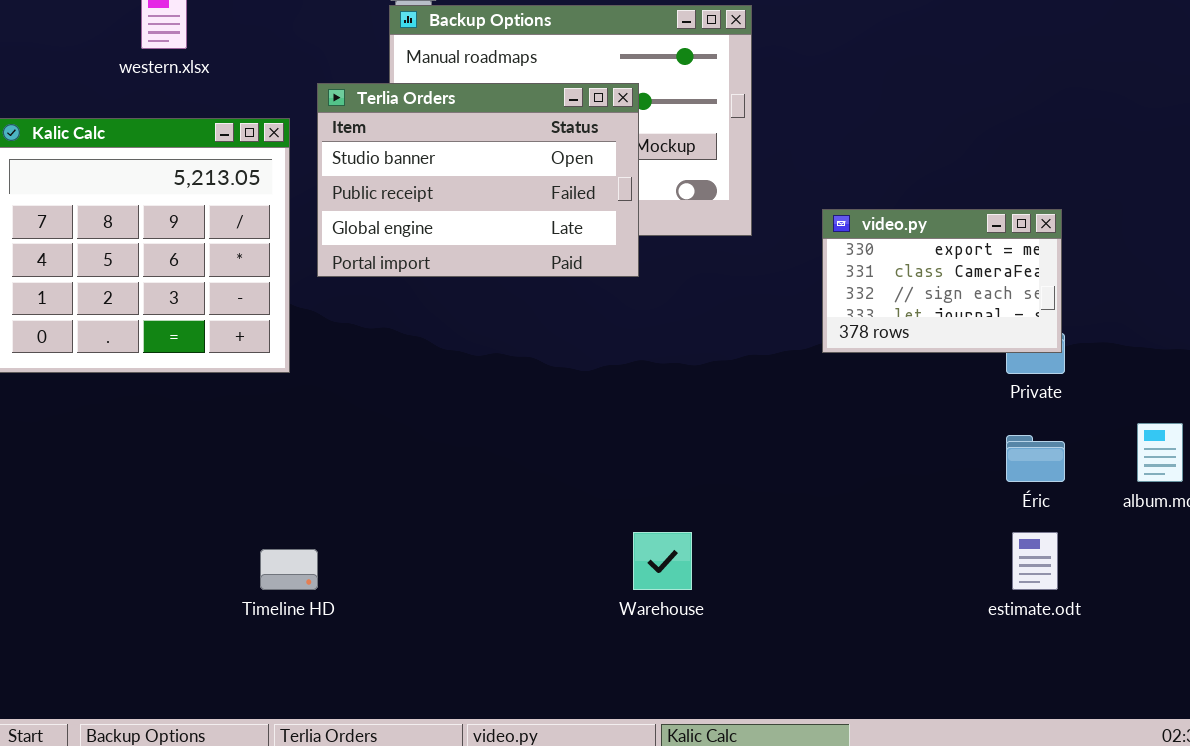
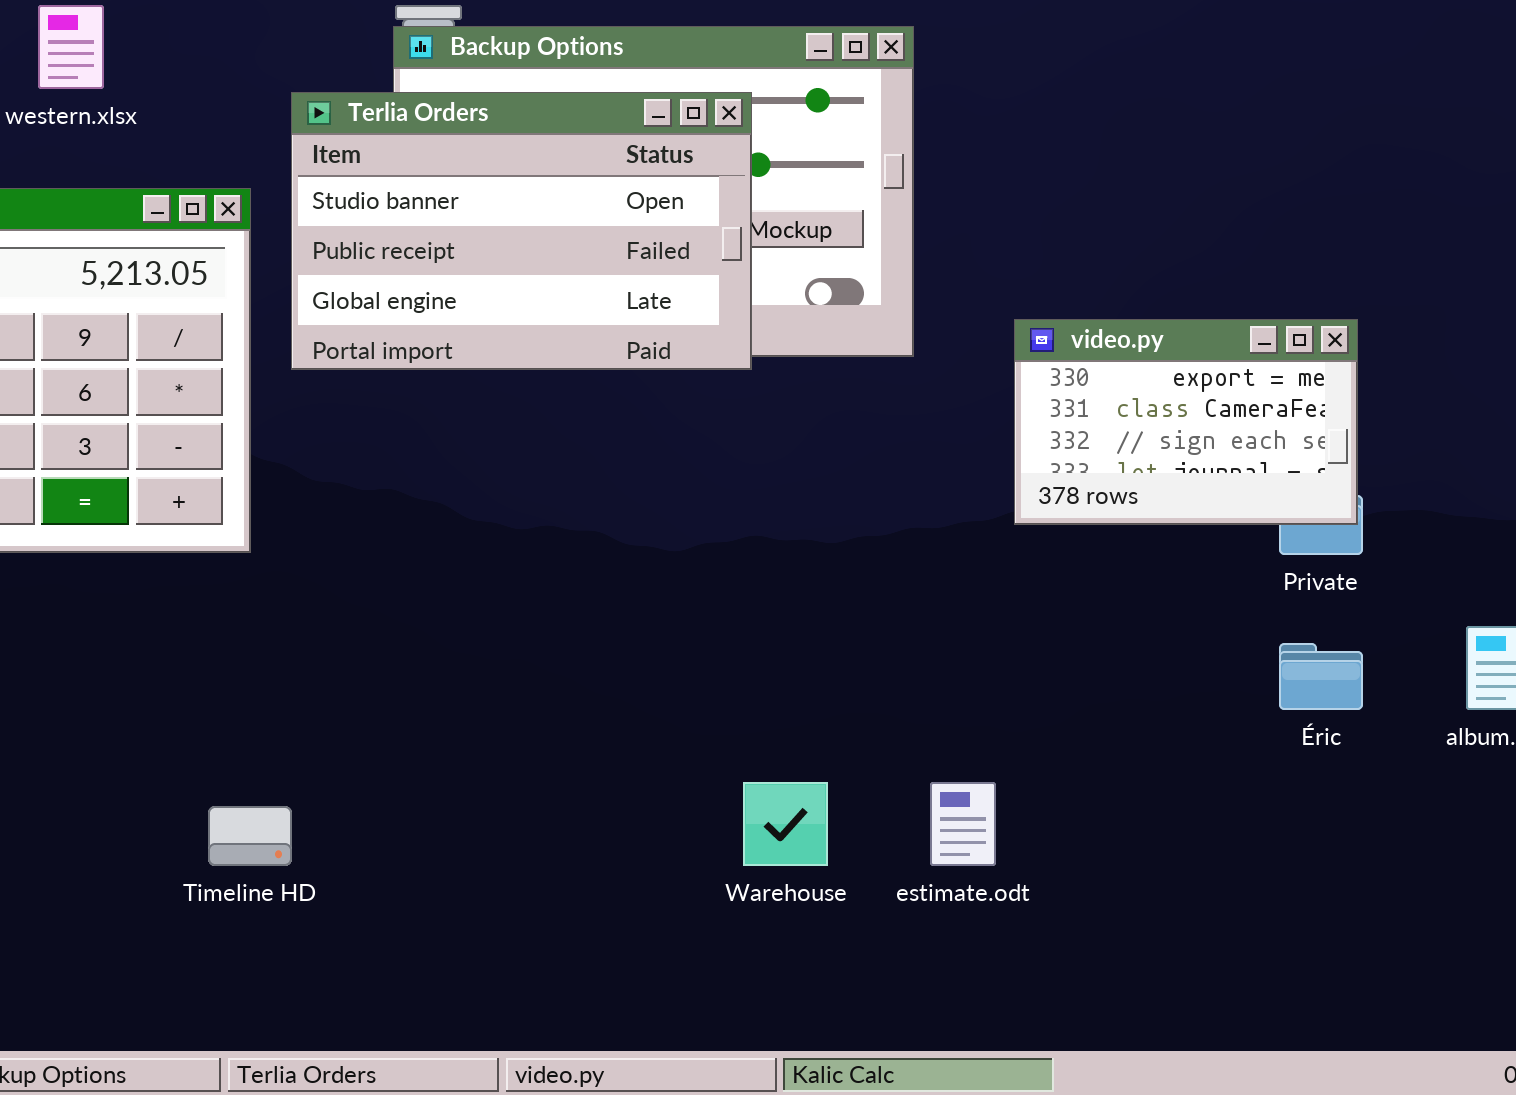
Terlia Orders: [317,83,639,277] -> [291,92,752,370], moved
estimate.odt: [1012,532,1058,590] -> [930,782,996,866], moved

